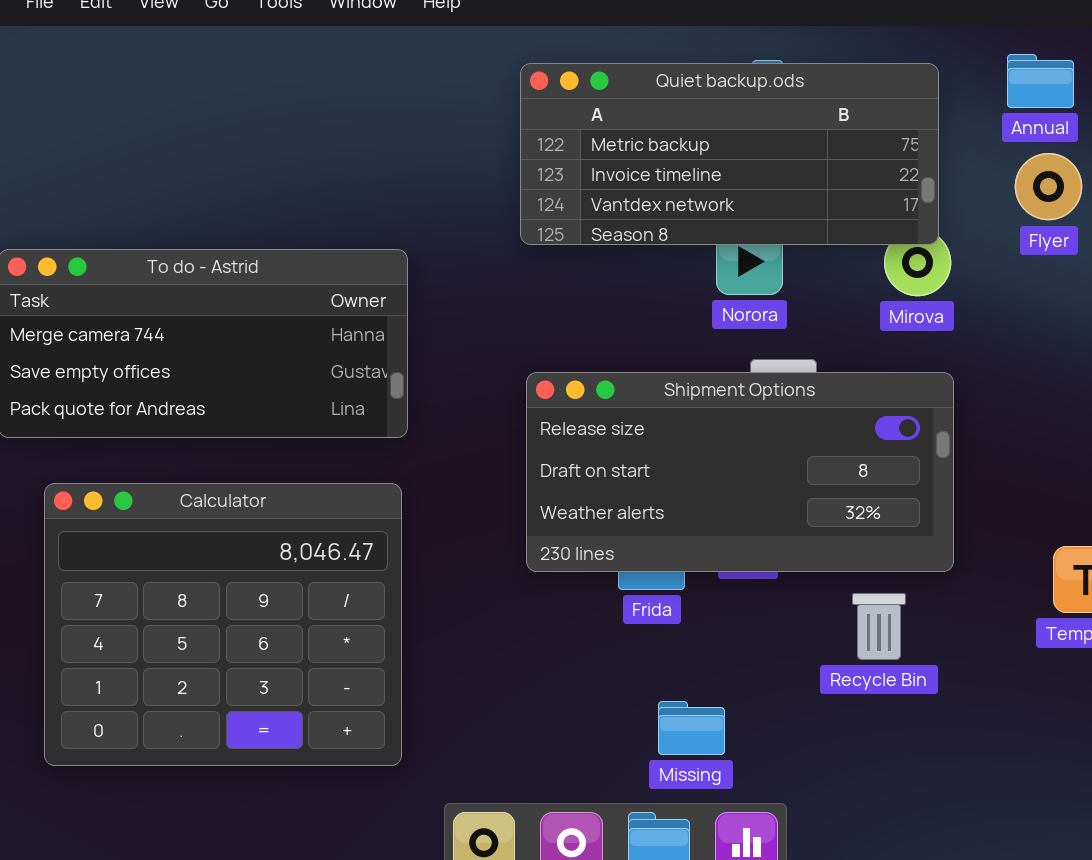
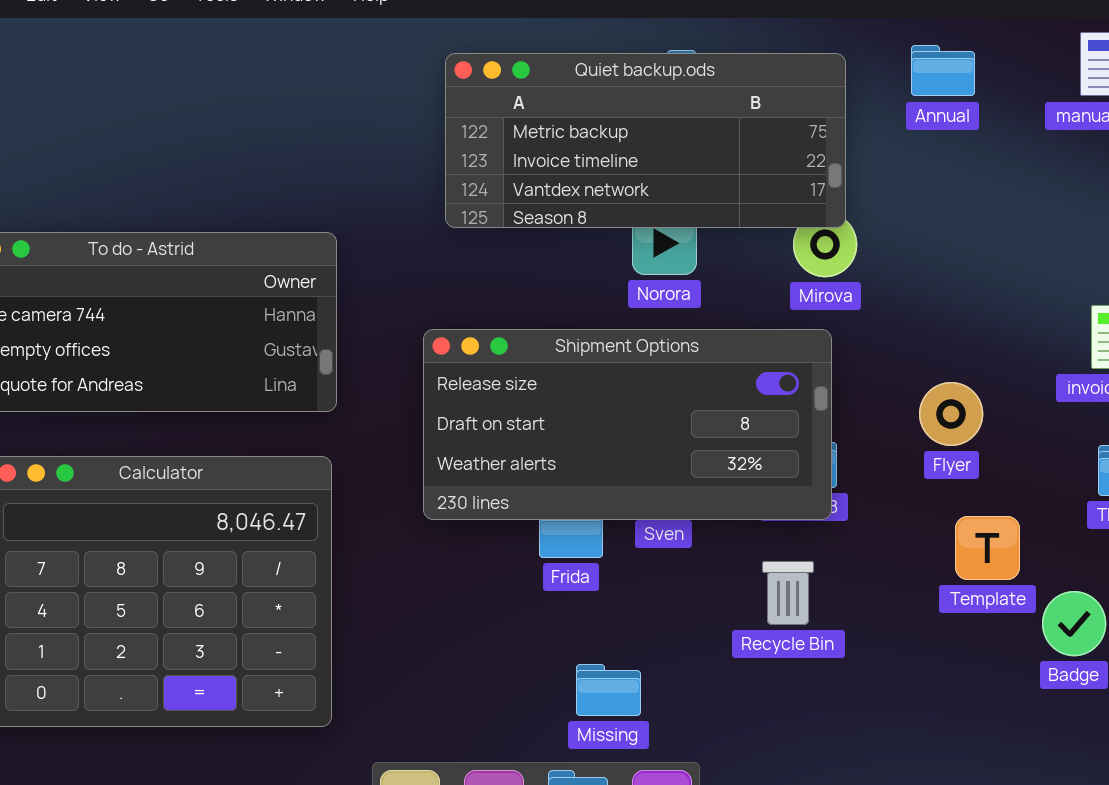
Flyer: [1015,153,1082,220] -> [919,382,983,446], moved
Shipment Options: [526,372,954,572] -> [423,329,832,520], moved

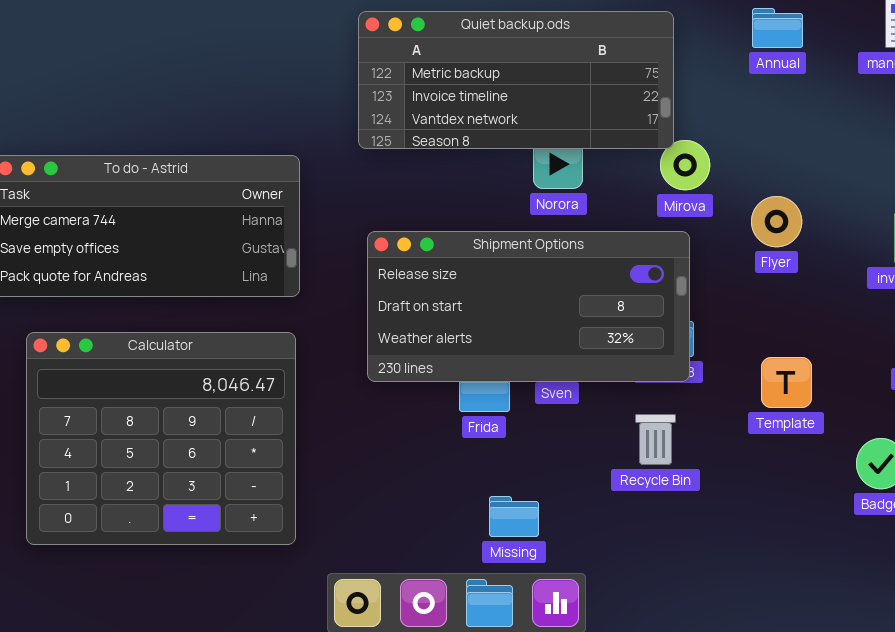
Quiet backup.ods: [445,53,846,228] -> [358,11,674,149], moved
Flyer: [919,382,983,446] -> [751,196,802,247], moved
Template: [955,516,1020,580] -> [761,357,812,408], moved

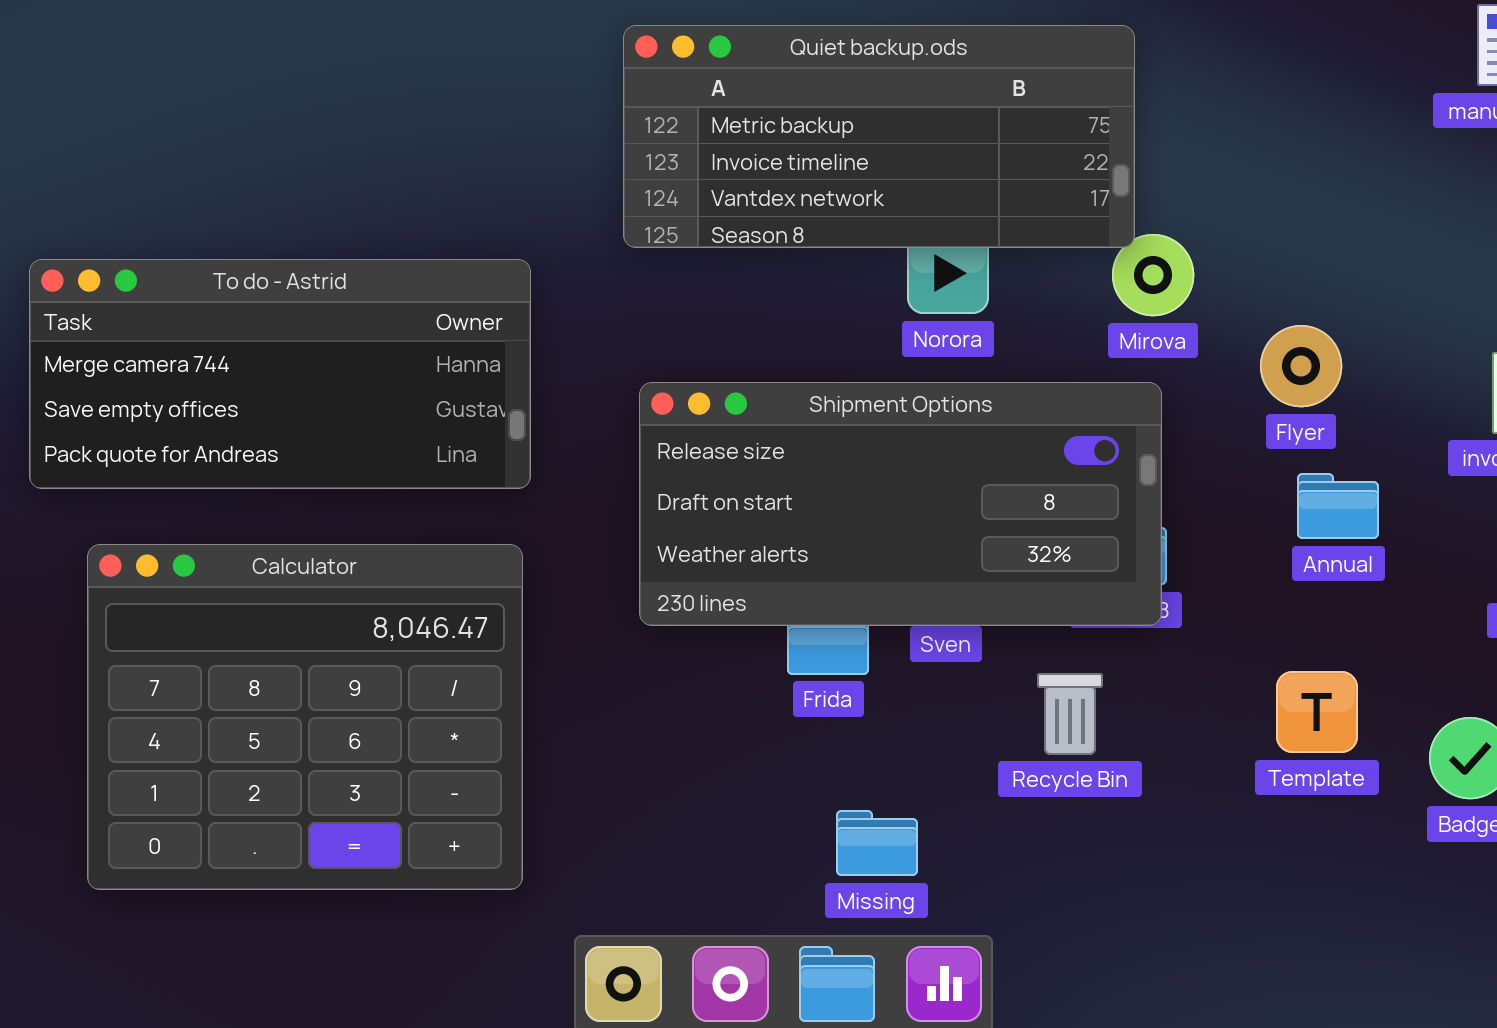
Annual: [752,8,803,48] -> [1297,473,1379,539], moved
Template: [761,357,812,408] -> [1276,671,1358,753], moved
Recycle Bin: [635,414,676,465] -> [1037,673,1103,755], moved

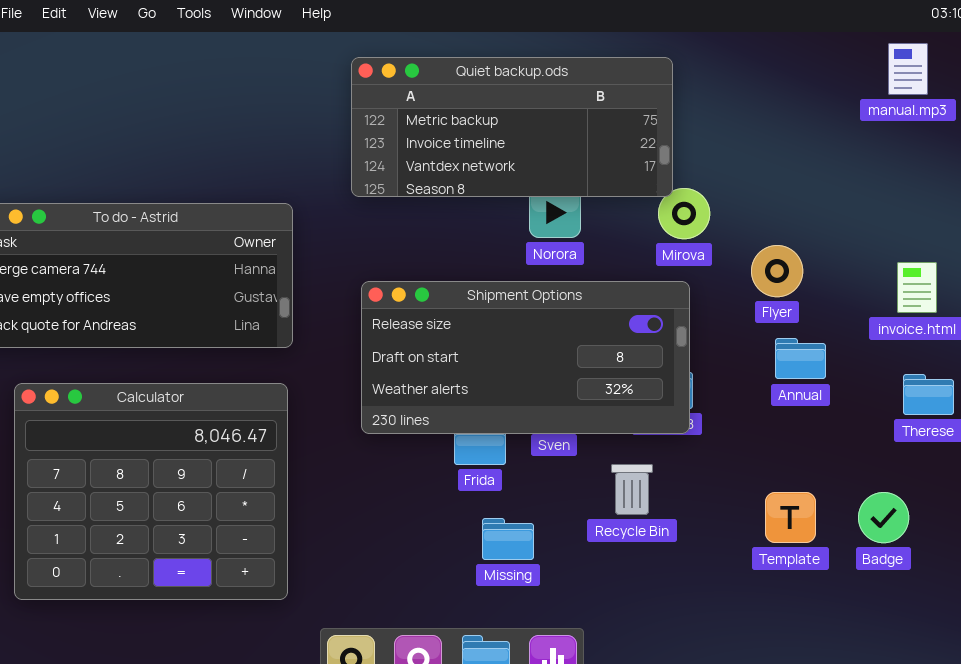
Template: [1276,671,1358,753] -> [765,492,816,543], moved
Missing: [836,810,918,876] -> [482,518,534,560], moved

